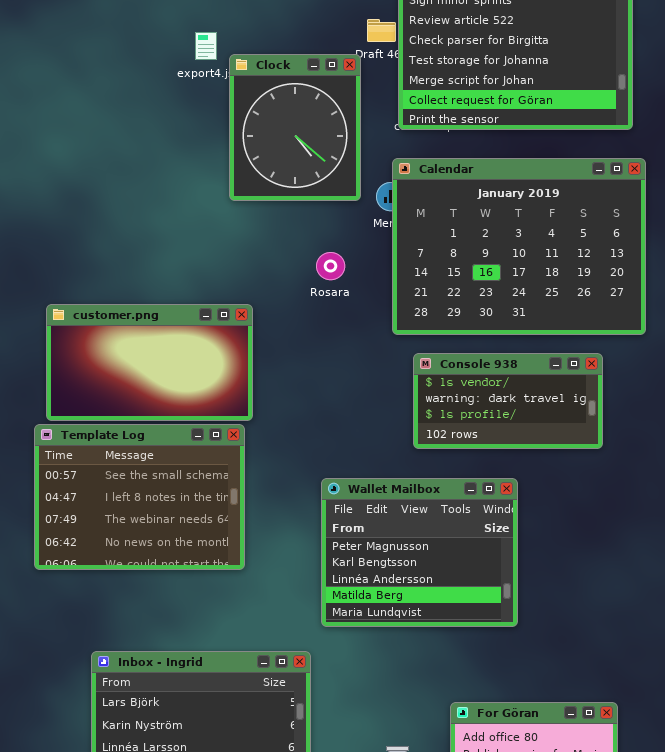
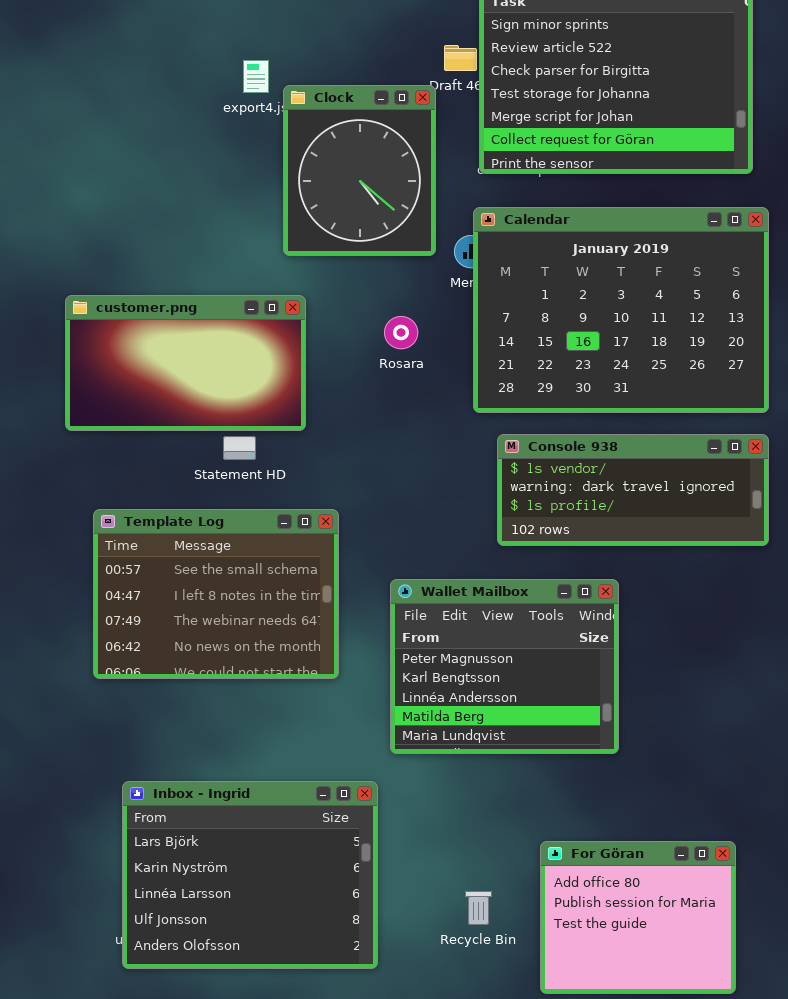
customer.png: [46,304,253,421] -> [65,295,306,431], moved
Console 938: [413,353,603,449] -> [497,434,769,546], resized
Template Log: [34,424,245,570] -> [93,509,339,679], moved

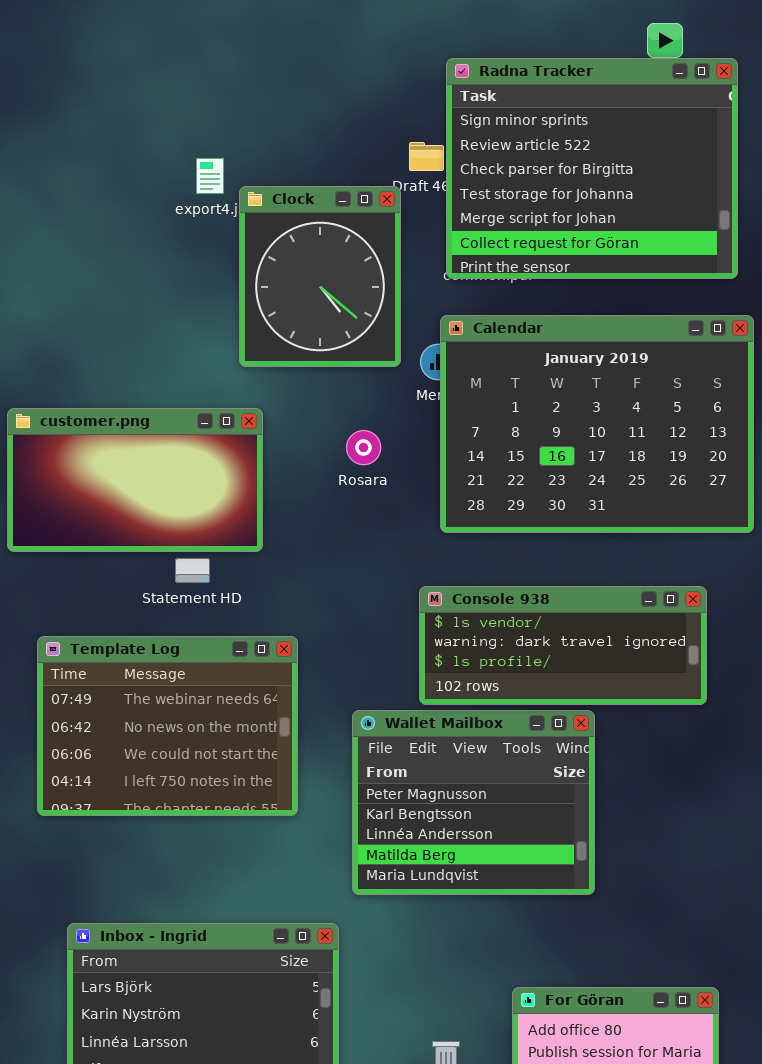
Console 938: [497,434,769,546] -> [419,586,707,705], moved
Template Log: [93,509,339,679] -> [37,636,298,816], scrolled down 2 rows

